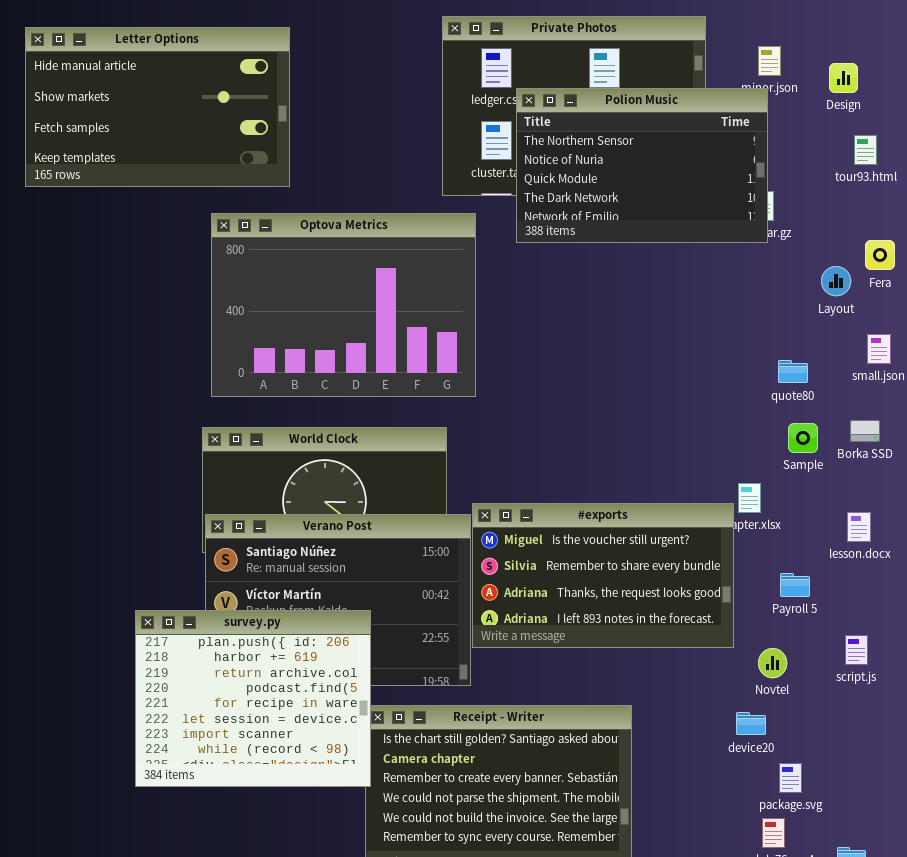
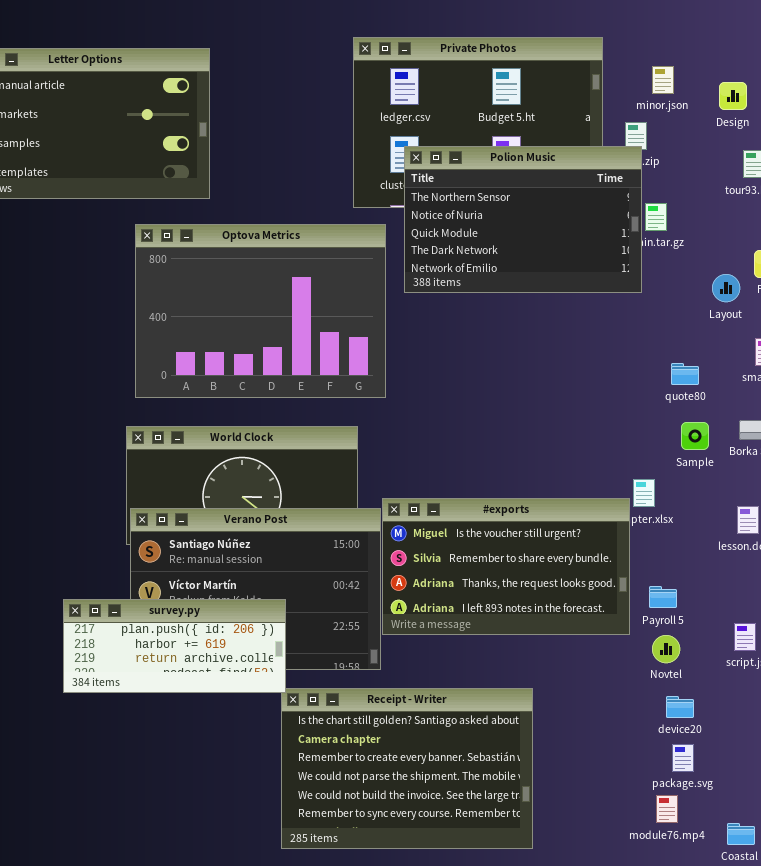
Polion Music: [516,88,768,243] -> [404,146,642,293], moved
Payroll 5: [780,573,810,597] -> [649,586,677,608], moved
survey.py: [135,610,371,787] -> [63,599,286,693], resized
device20: [736,712,766,735] -> [666,696,694,718], moved

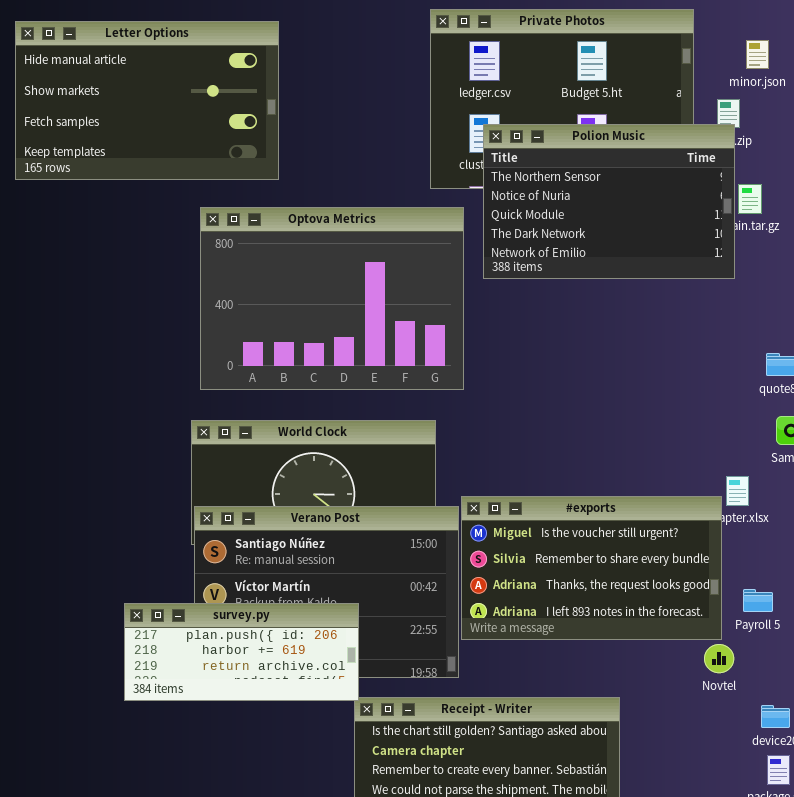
Novtel: [652,635,680,663] -> [704,644,734,673], moved

